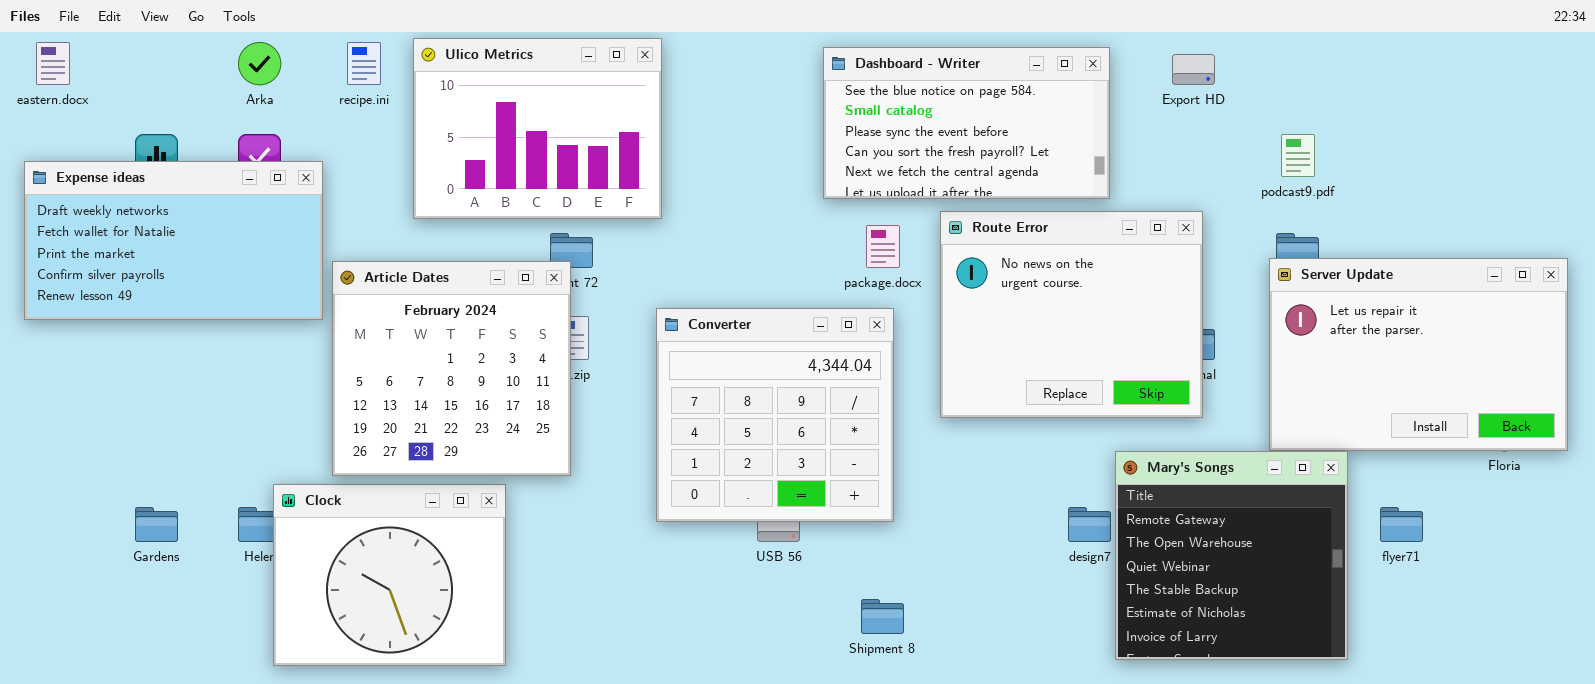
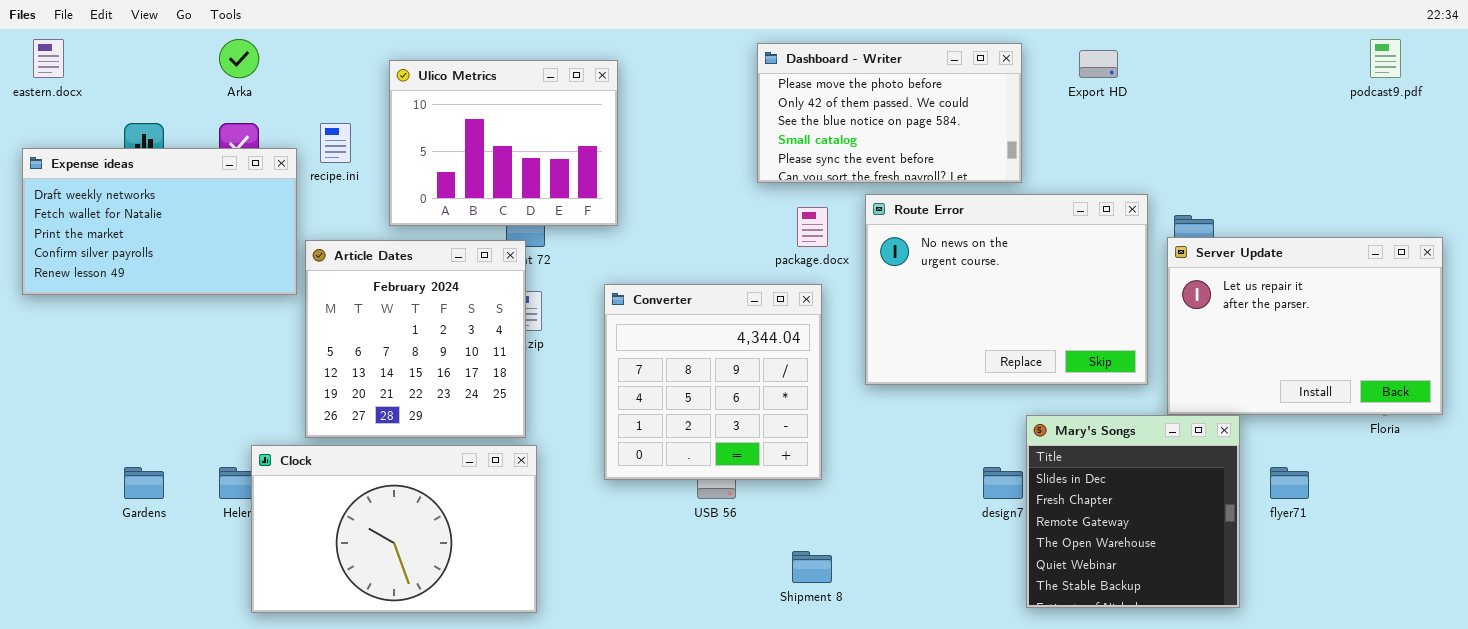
Ulico Metrics: [413,38,662,219] -> [389,60,618,226], moved
recipe.ini: [347,42,381,85] -> [320,123,351,163], moved
Dashboard - Writer: [823,47,1110,199] -> [757,43,1022,183], scrolled up 2 rows
podcast9.pdf: [1281,134,1315,177] -> [1370,39,1401,78], moved
Route Error: [940,211,1203,418] -> [865,194,1148,385], resized
Mary's Songs: [1115,451,1348,660] -> [1026,415,1240,608], scrolled up 2 rows
Clock: [273,484,506,666] -> [251,445,537,613], resized

